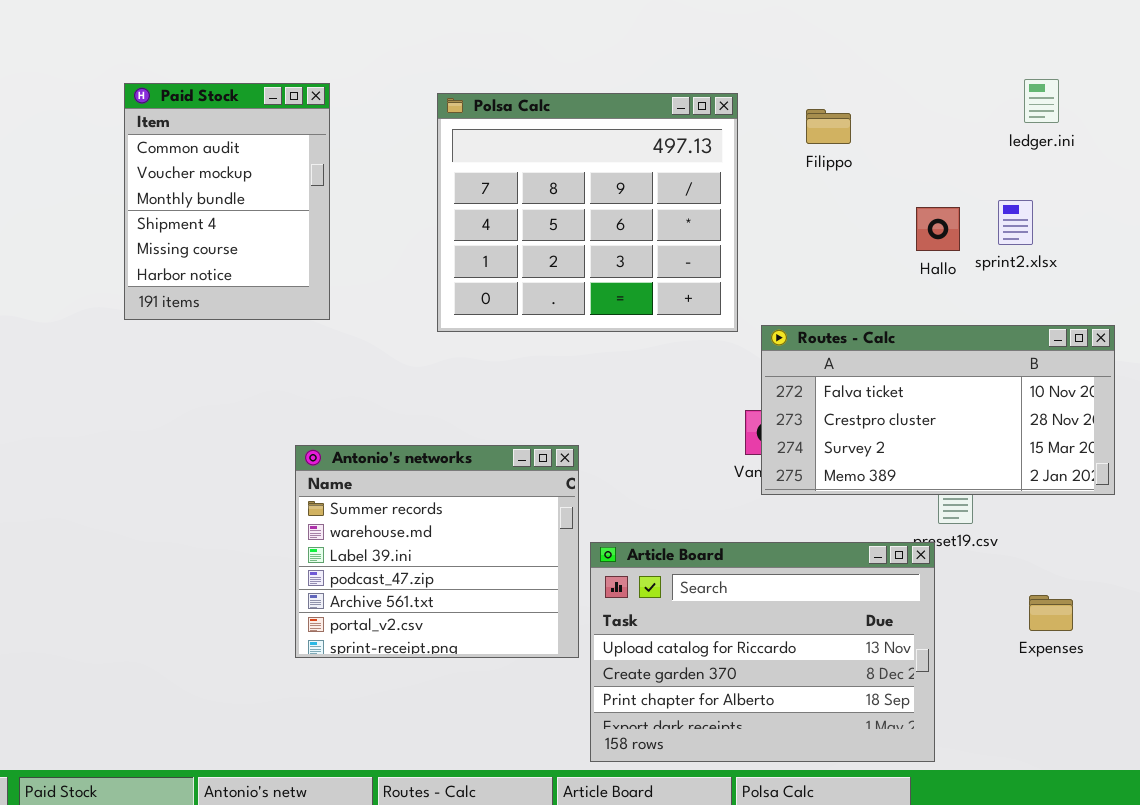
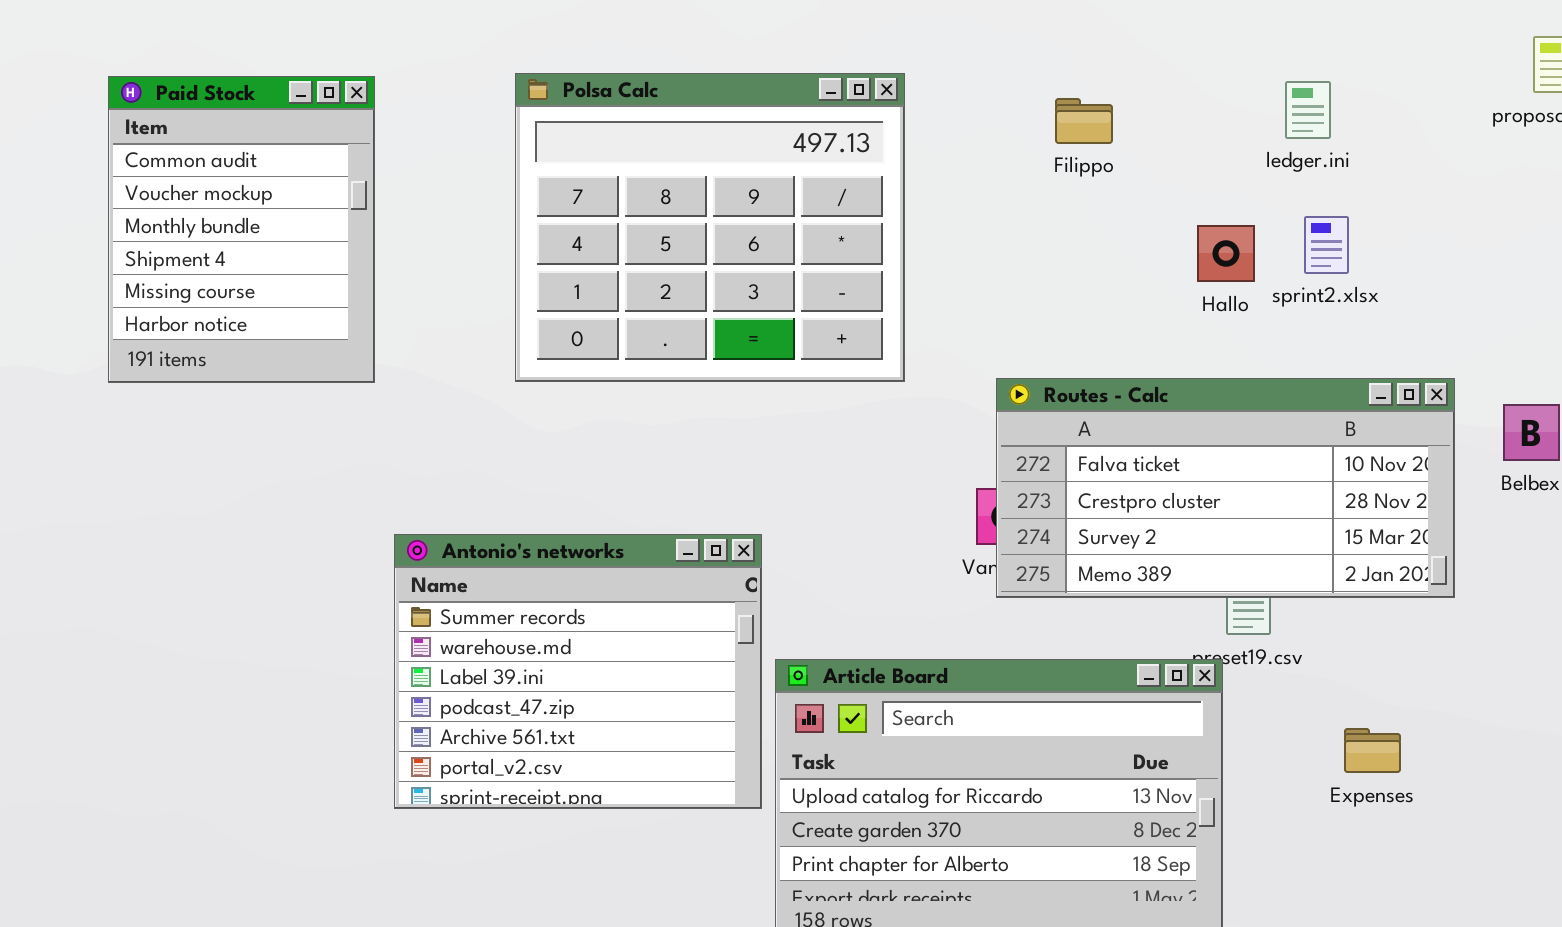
ledger.ini: [1024,79,1059,123] -> [1285,81,1331,139], moved
Paid Stock: [124,83,330,320] -> [108,76,375,383], moved
Polsa Calc: [437,93,738,332] -> [515,73,905,382], moved

